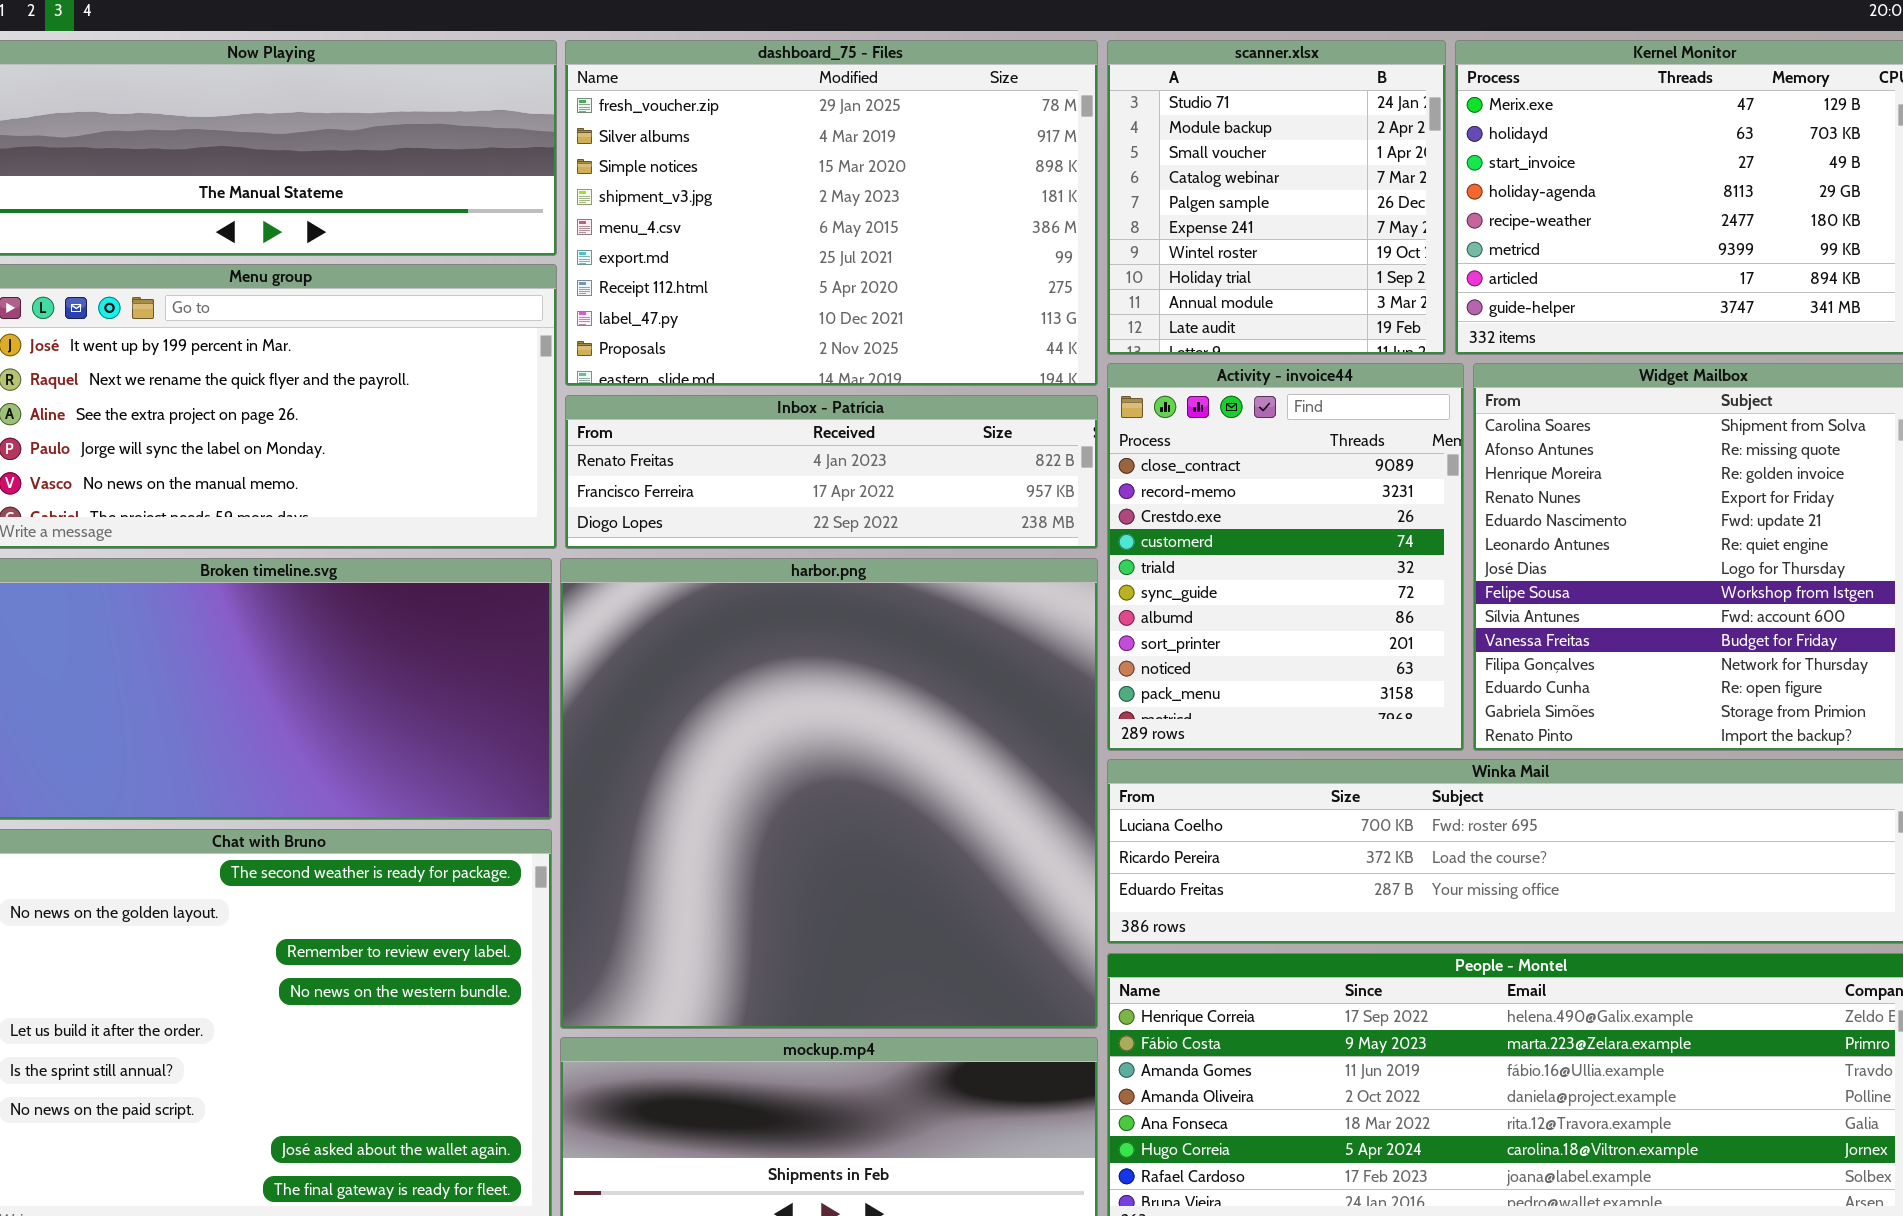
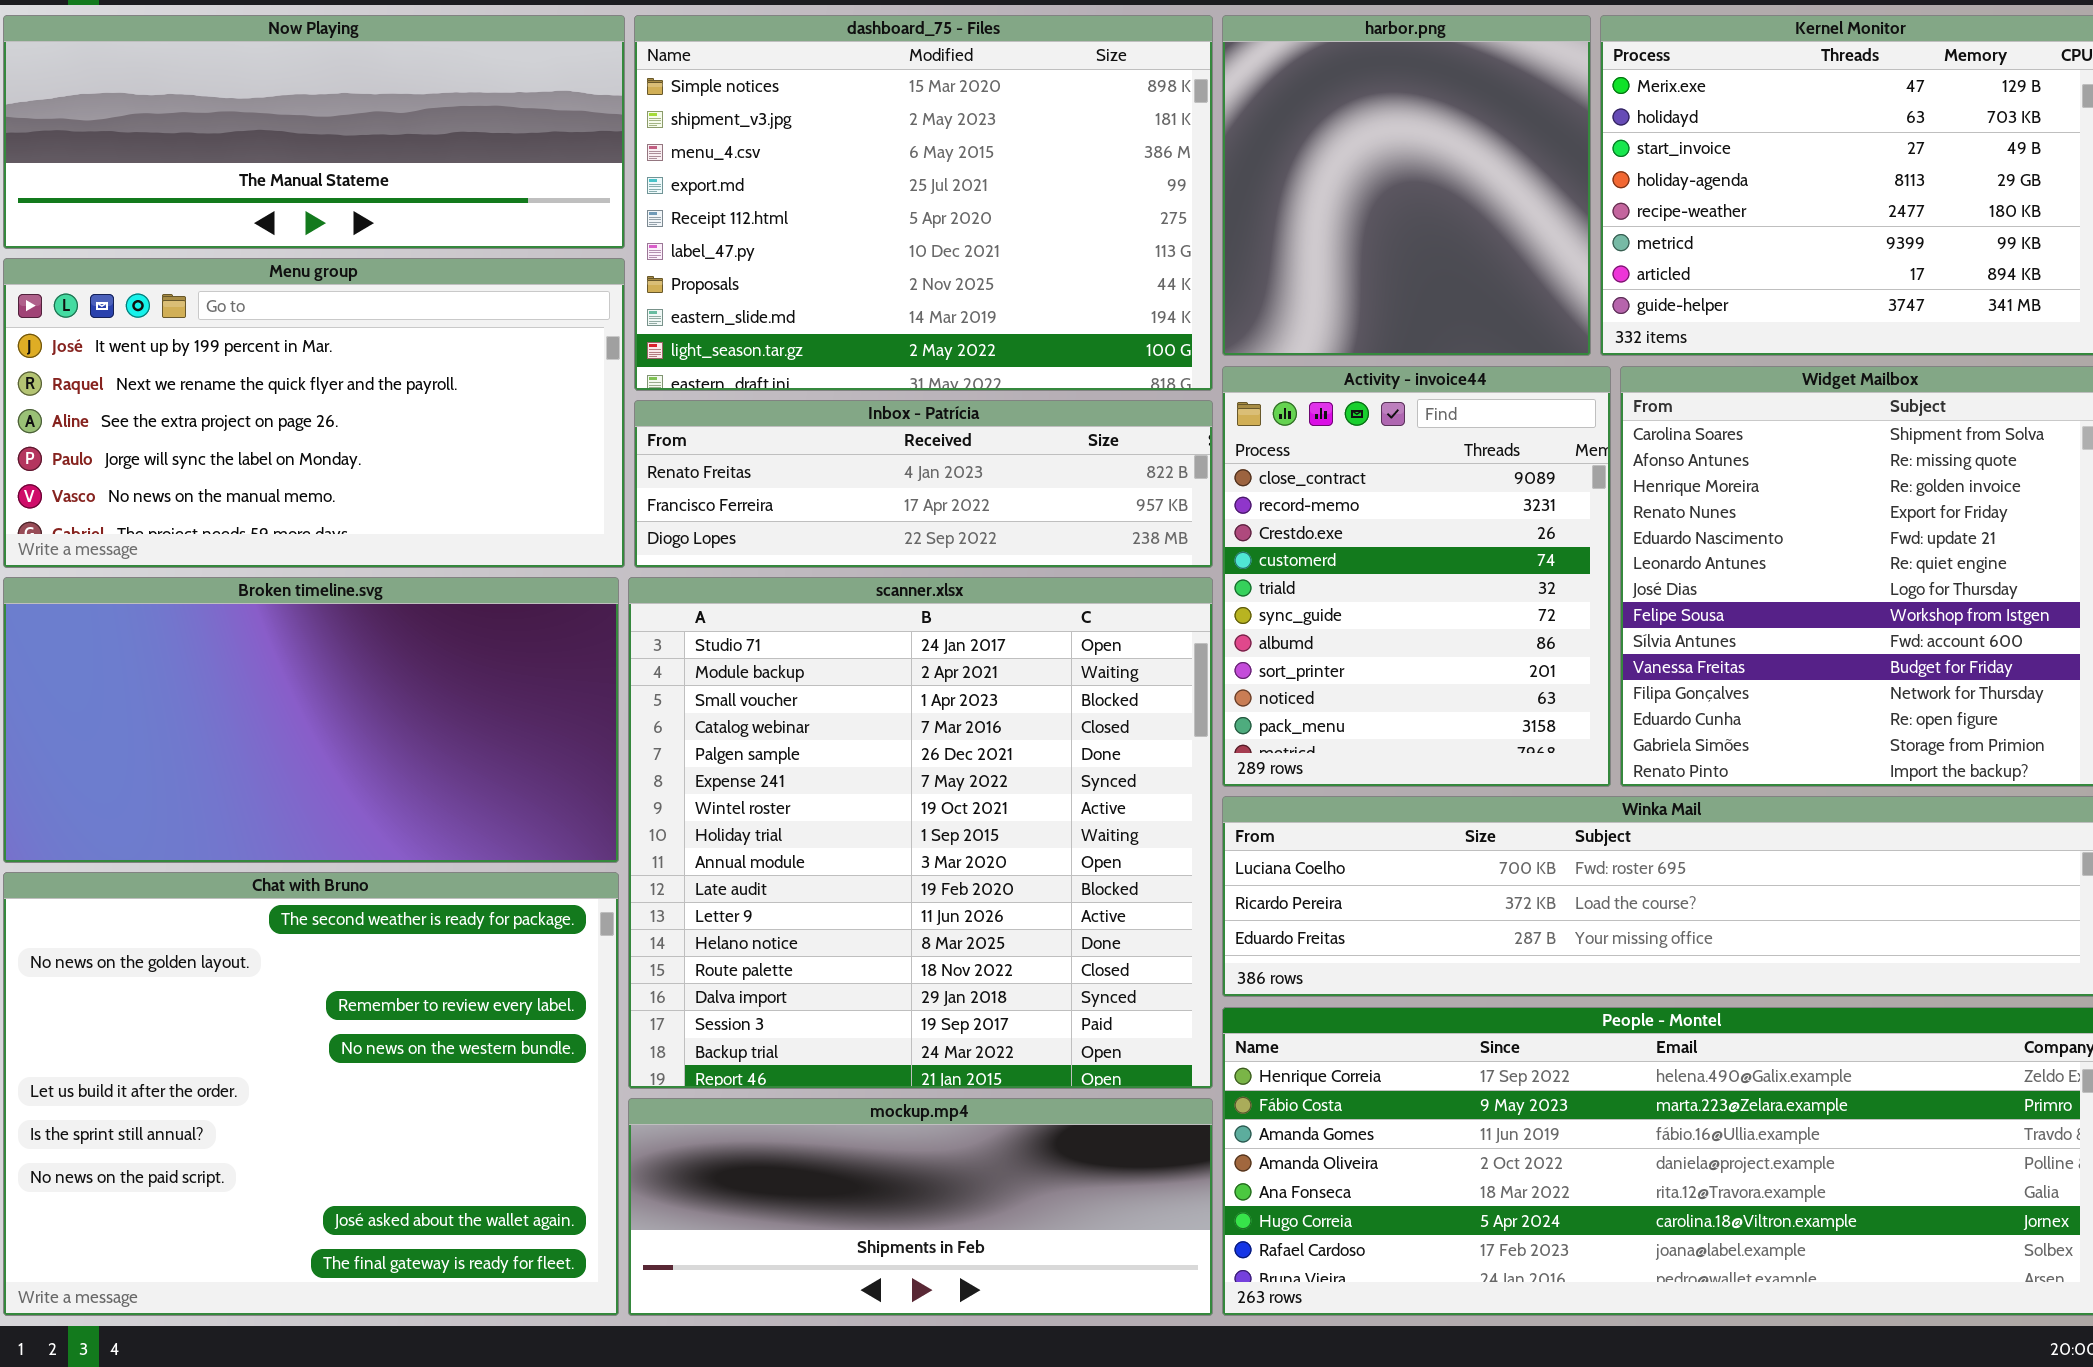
dashboard_75 - Files: [565,40,1098,386] -> [634,15,1213,391], scrolled down 2 rows
scanner.xlsx: [1107,40,1446,355] -> [628,577,1213,1089], moved, resized
harbor.png: [560,558,1098,1029] -> [1222,15,1591,356], moved, resized

